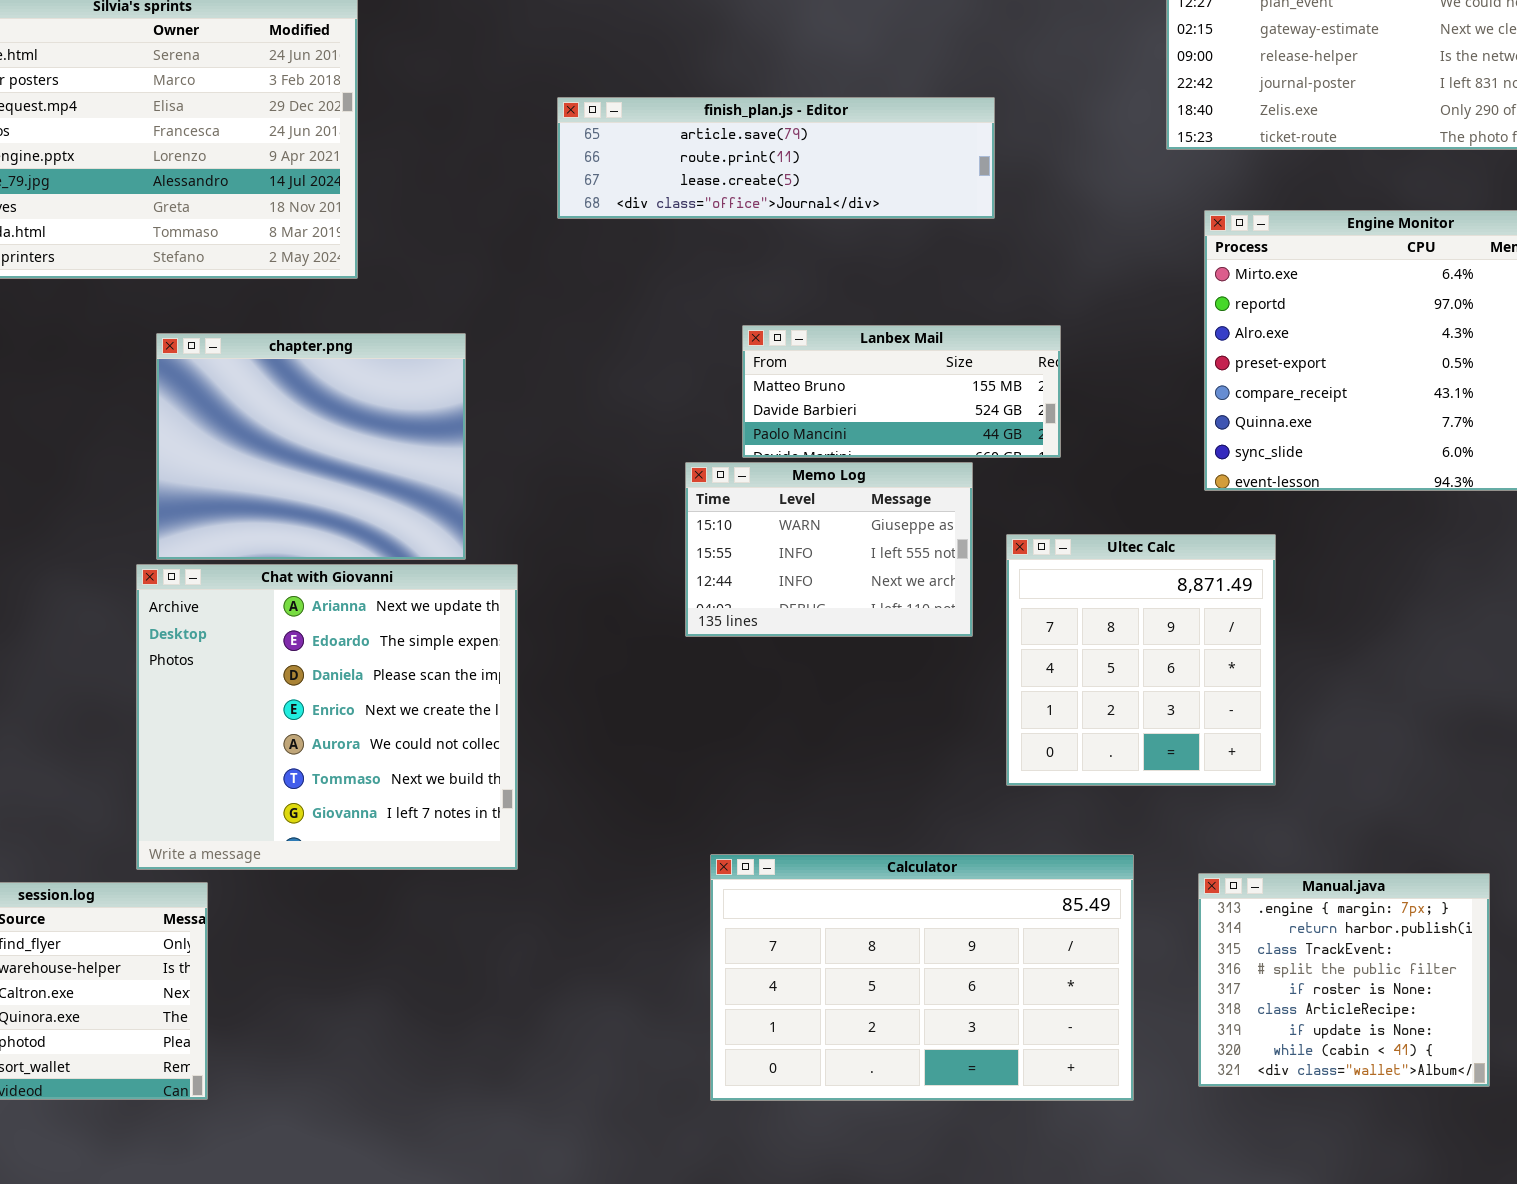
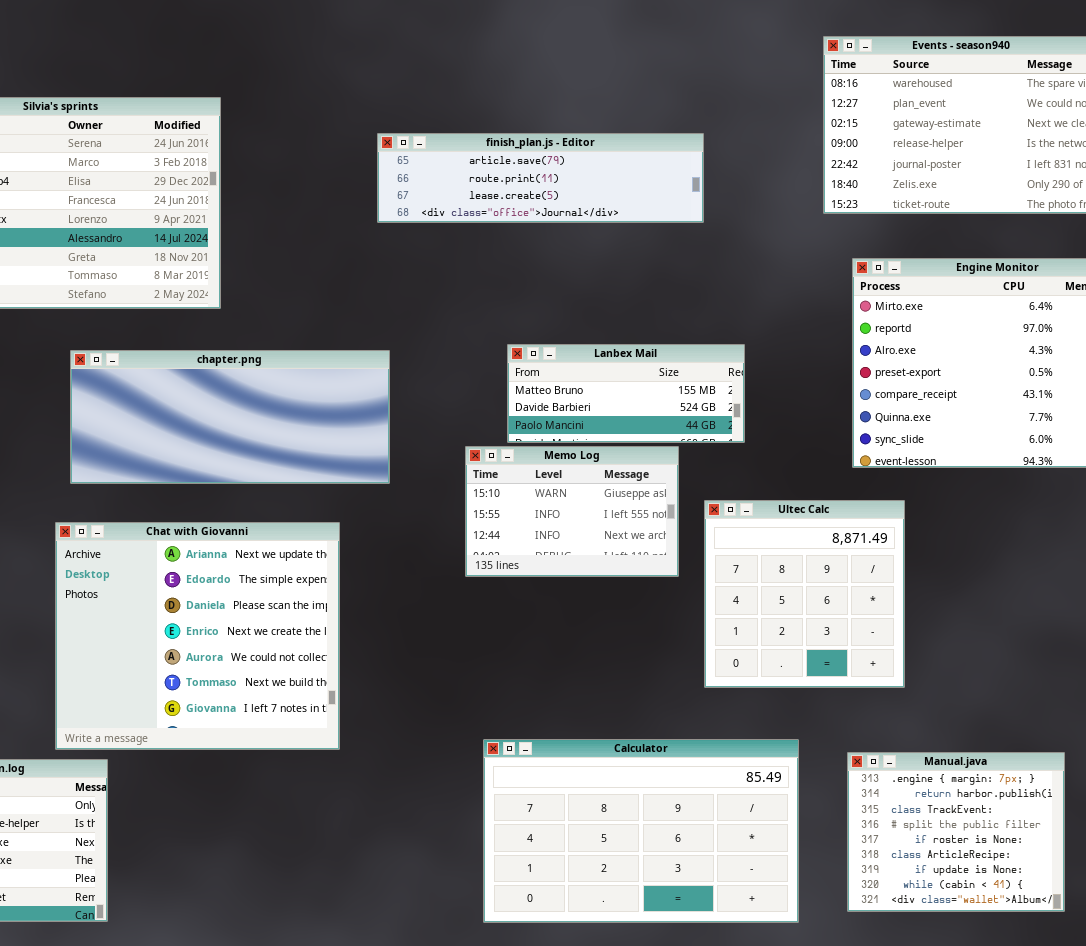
finish_plan.js - Editor: [557,97,995,219] -> [377,133,704,223], moved
chapter.png: [156,333,466,560] -> [70,350,390,484], resized

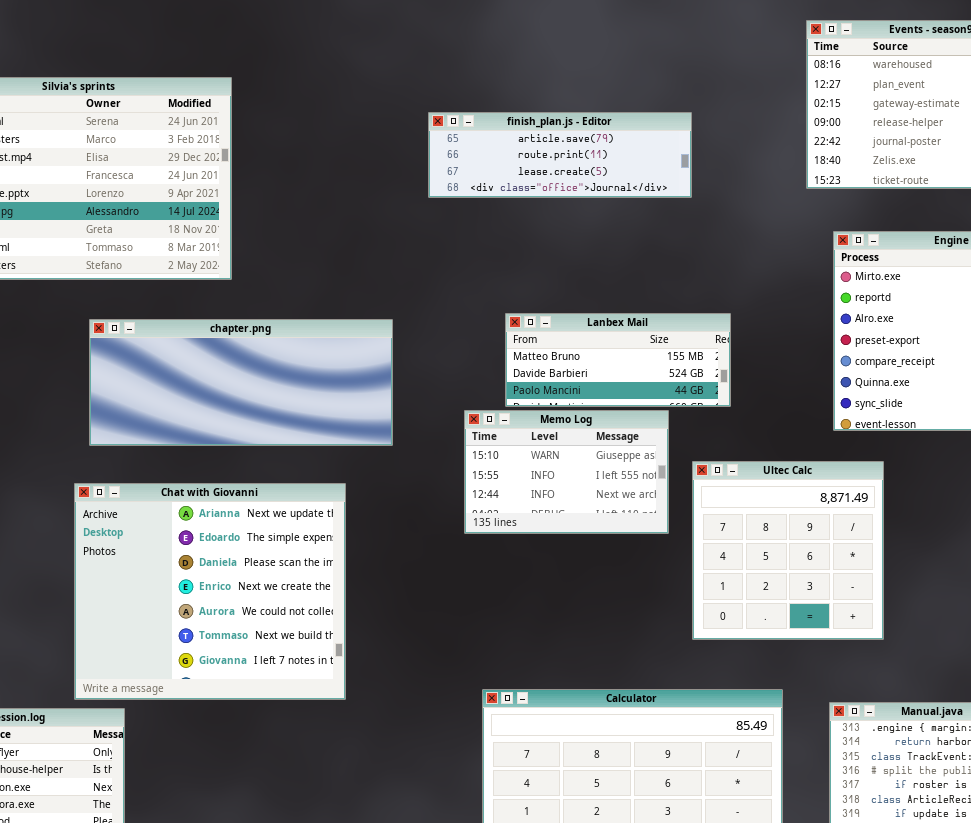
finish_plan.js - Editor: [377,133,704,223] -> [428,112,692,198], resized

